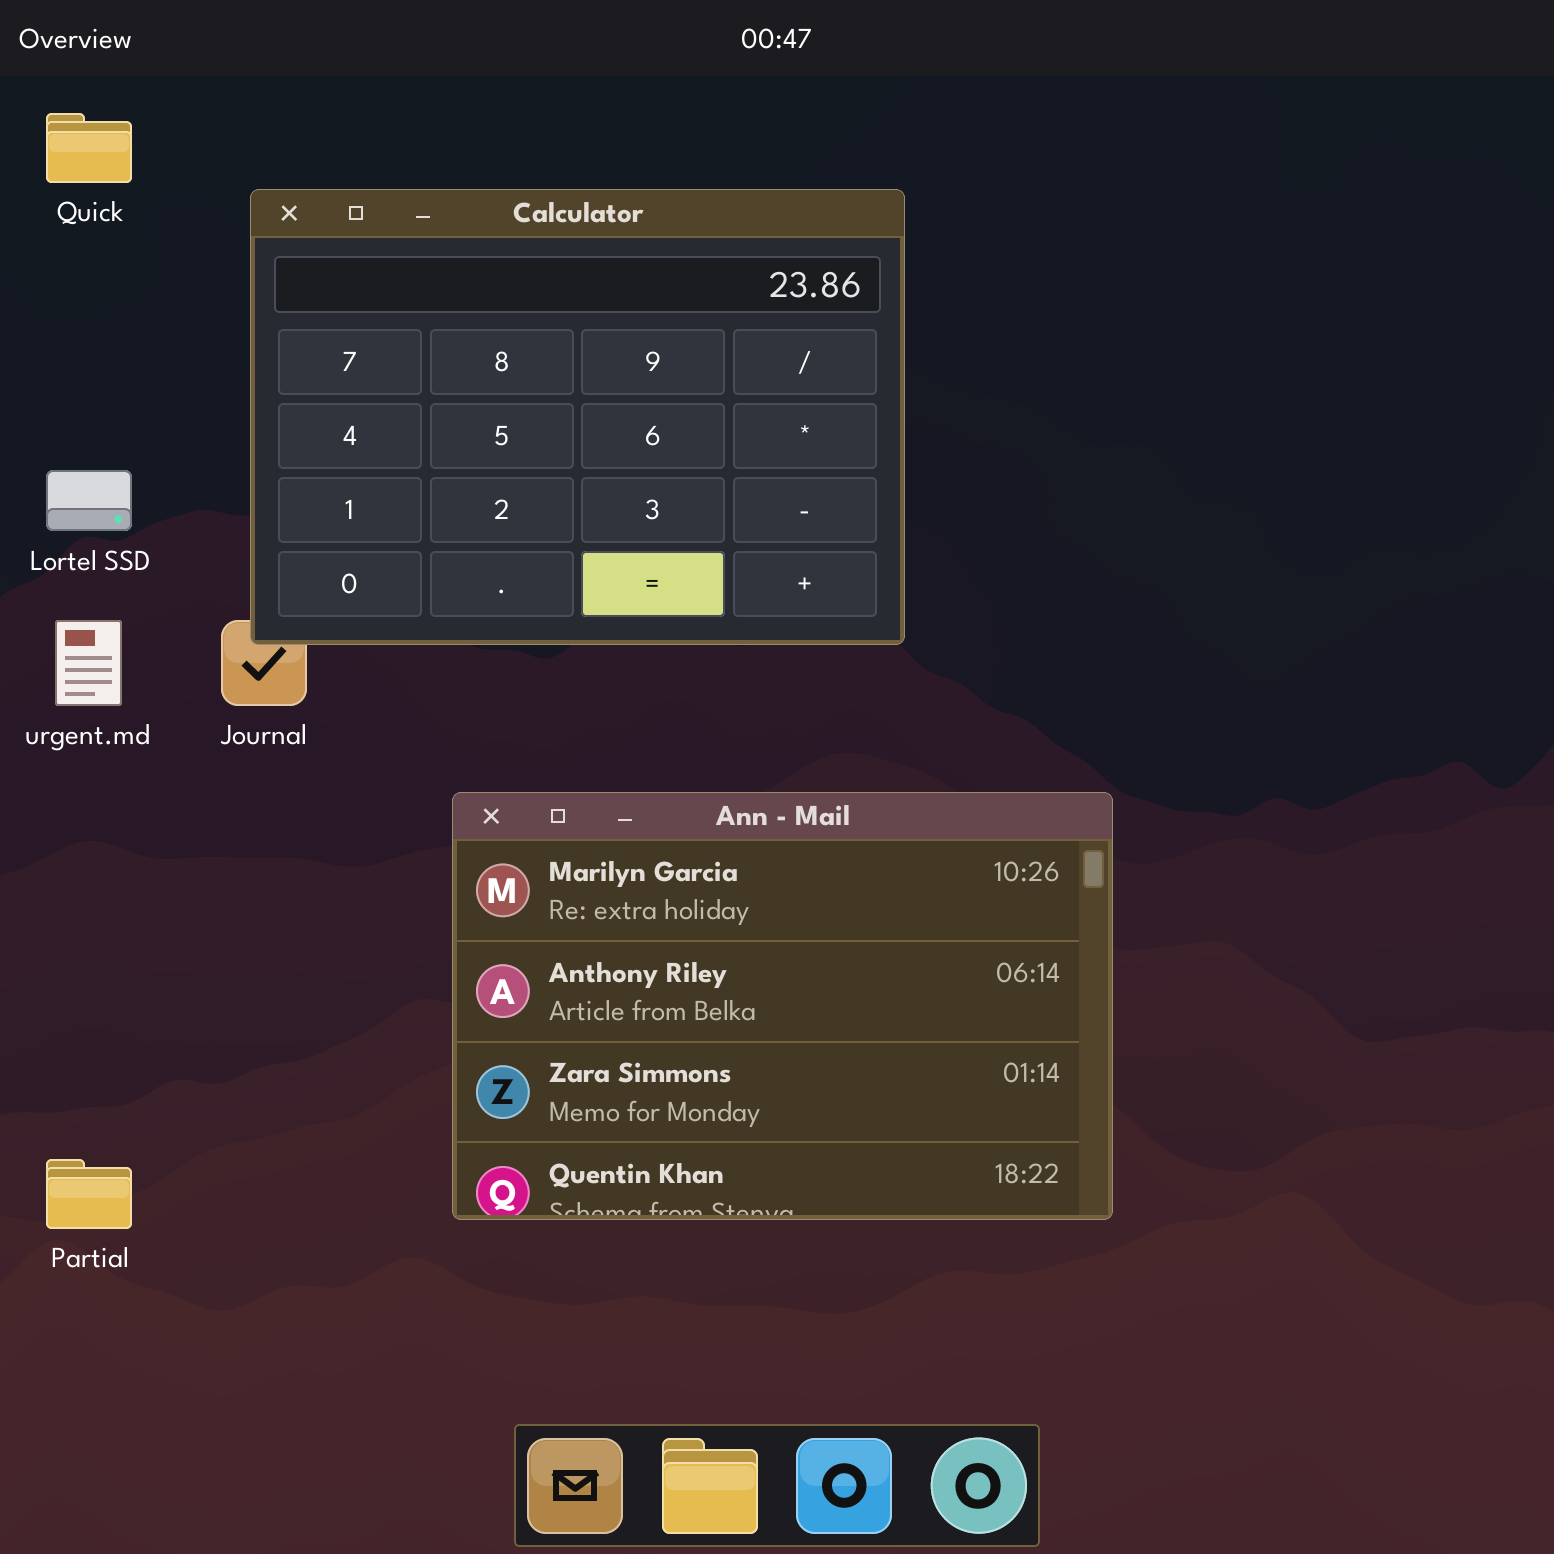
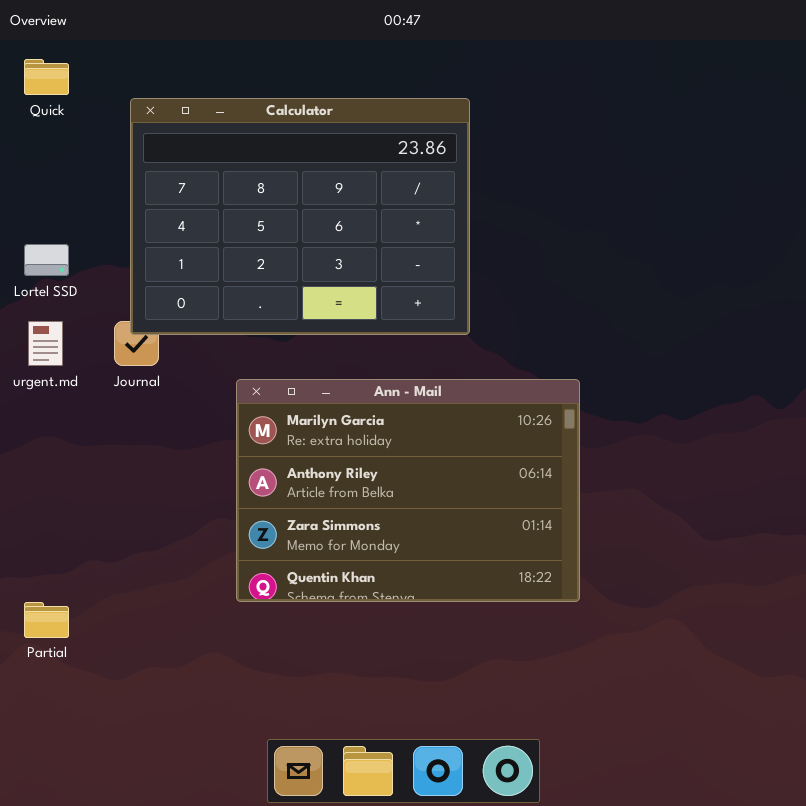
Ann - Mail: [452,792,1113,1220] -> [236,379,580,602], moved

